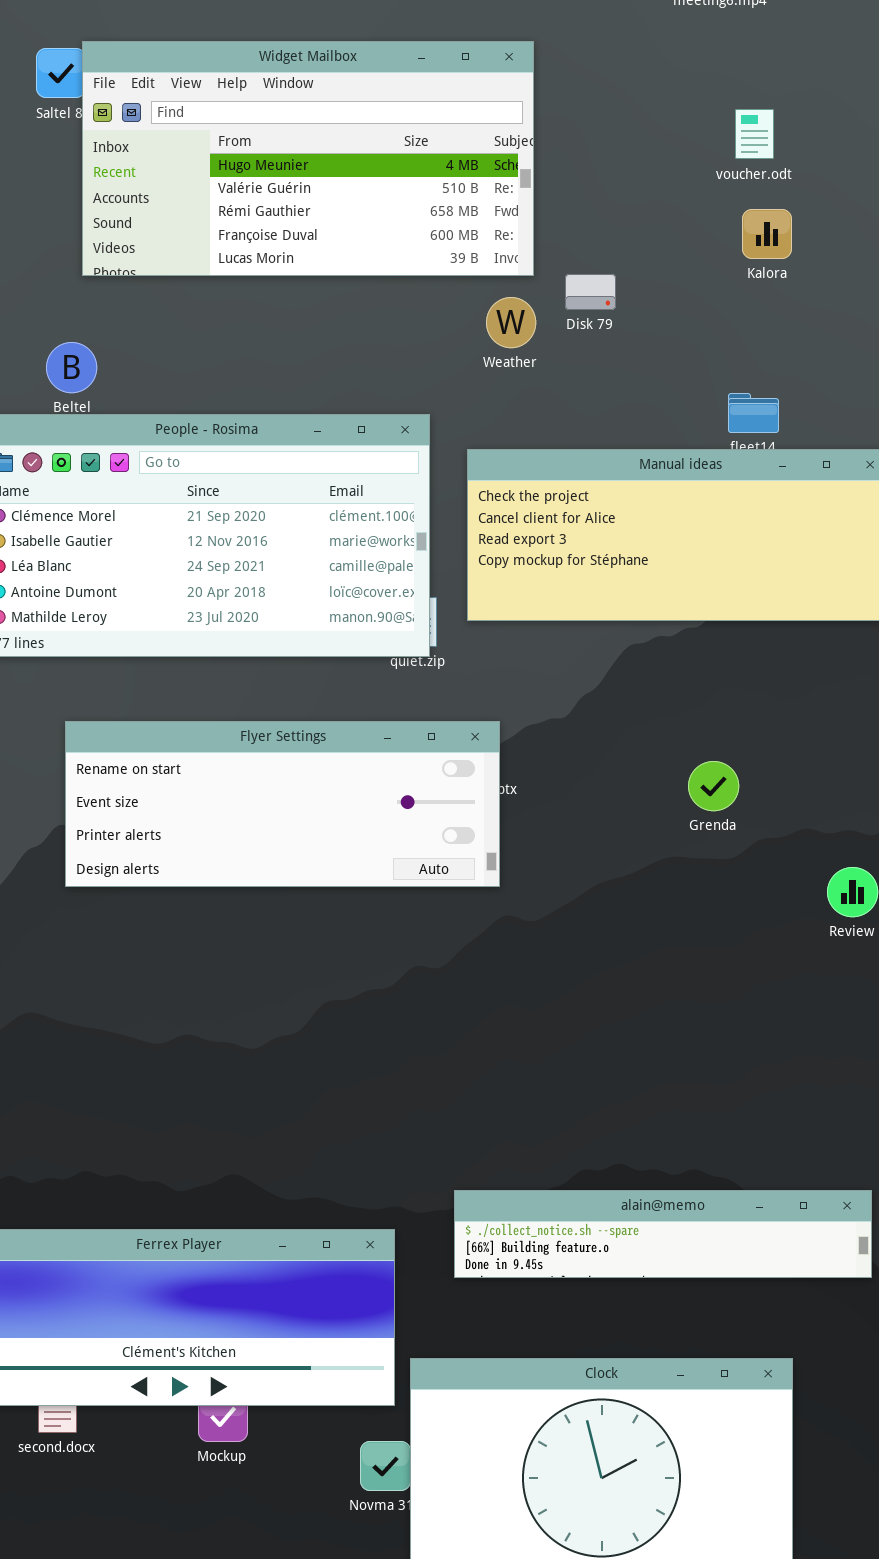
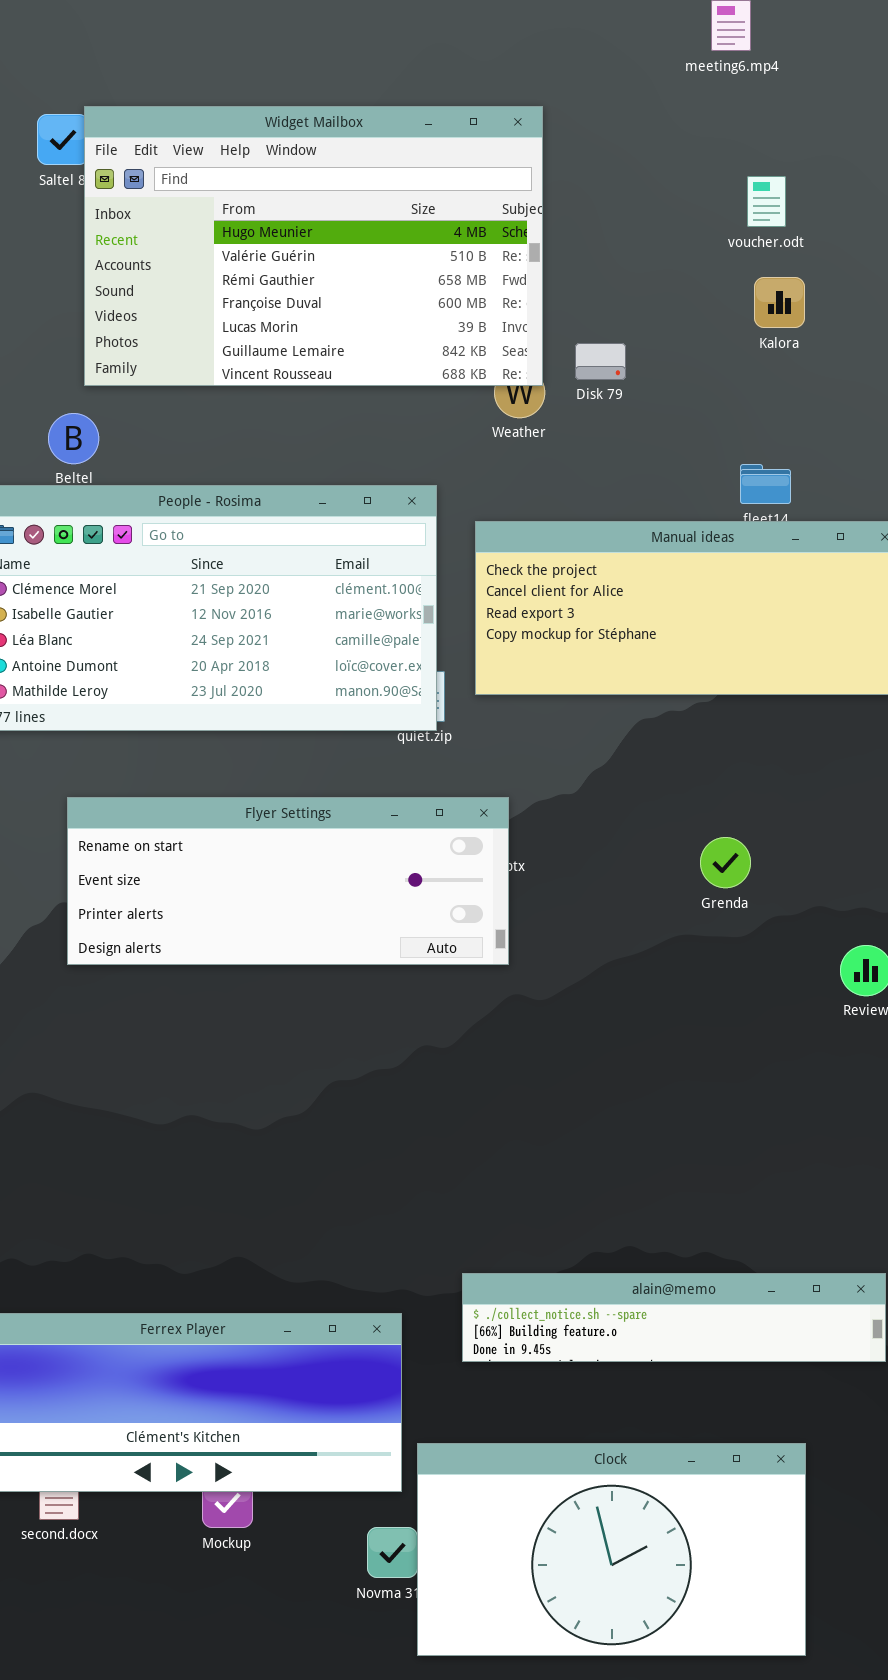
Widget Mailbox: [82,41,534,276] -> [84,106,543,386], resized

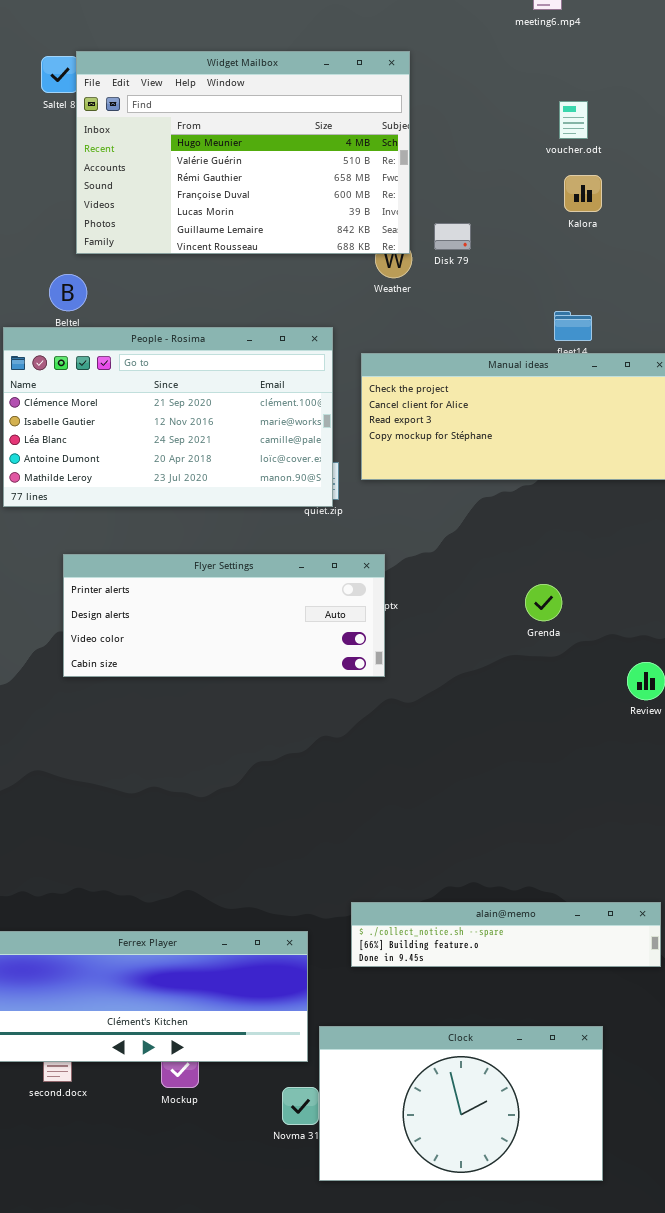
Flyer Settings: [67,797,509,965] -> [63,554,385,677], scrolled down 2 rows

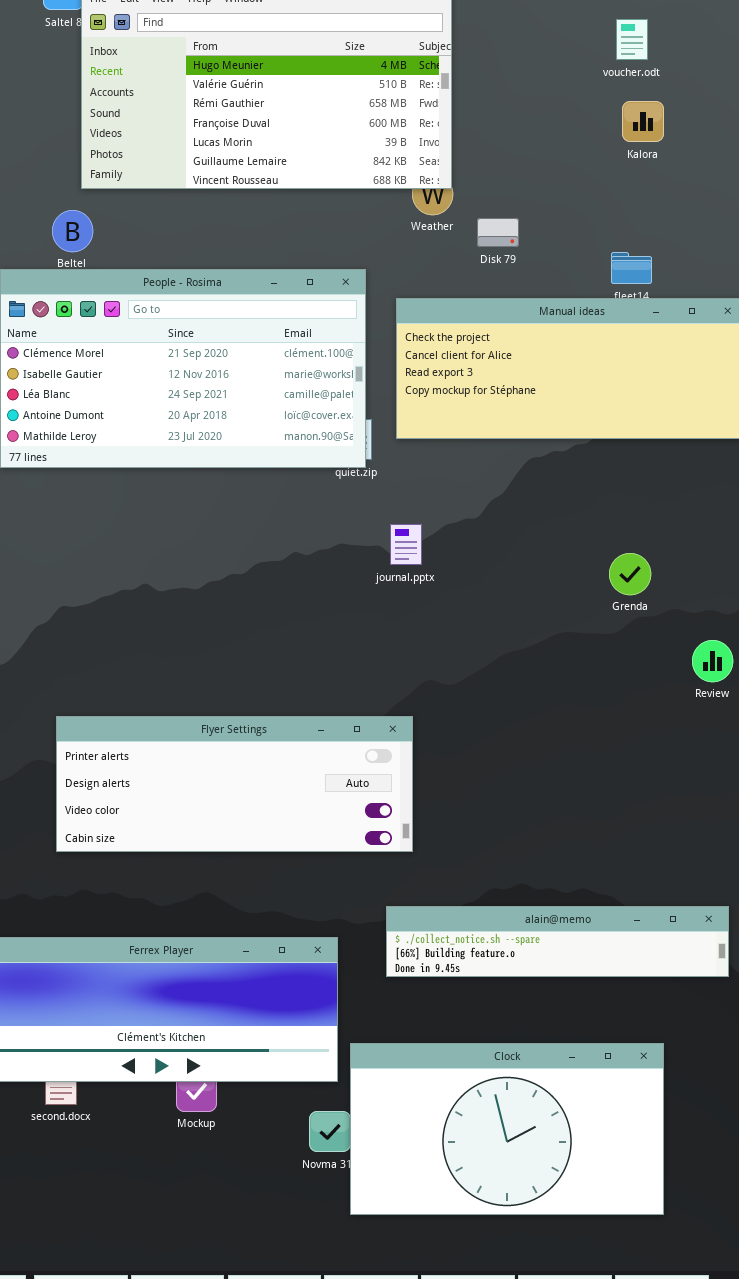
Disk 79: [434,223,471,250] -> [477,218,519,247], moved
Flyer Settings: [63,554,385,677] -> [56,716,413,852], moved
Grenda: [525,584,562,621] -> [609,553,651,595], moved

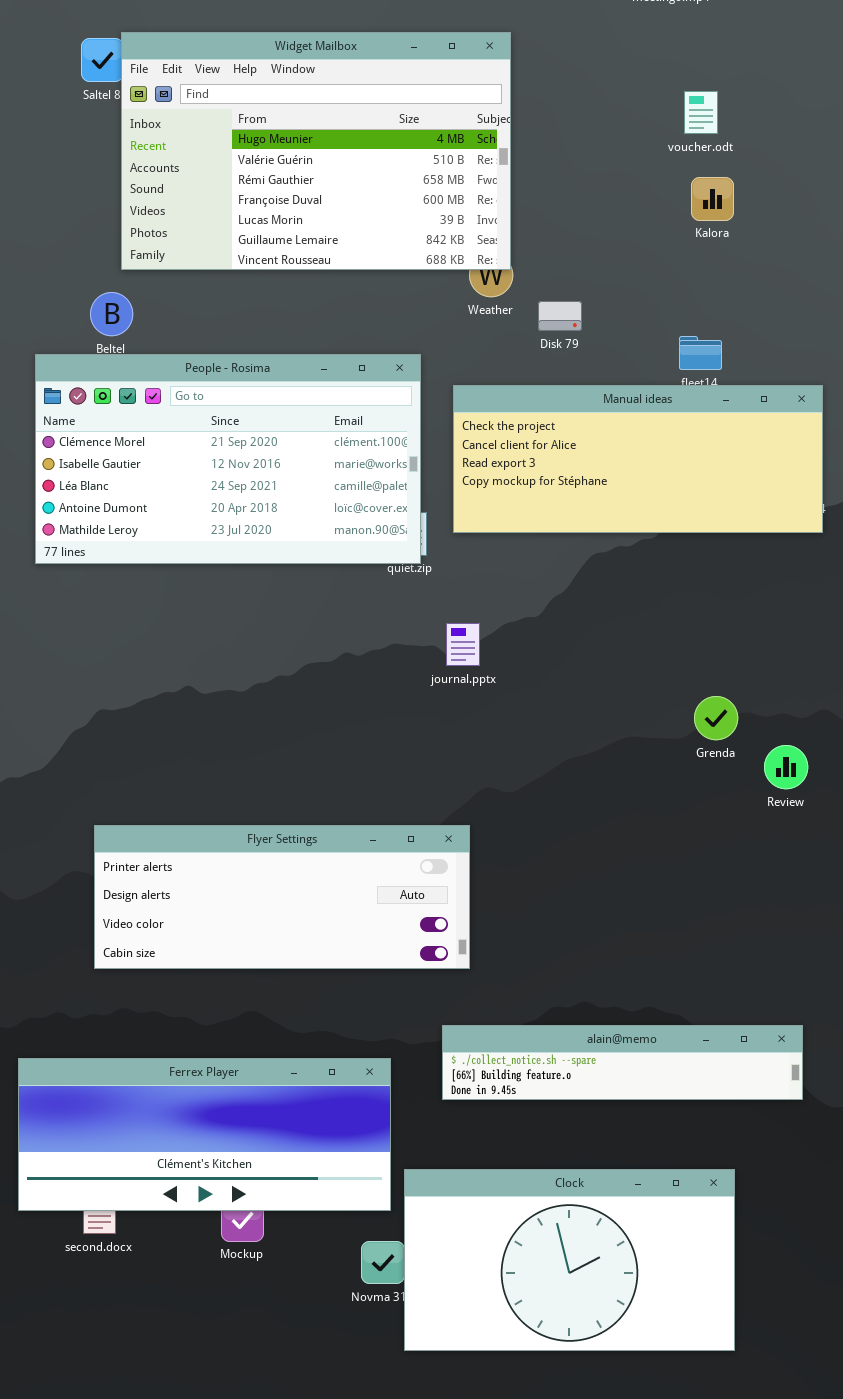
Grenda: [609,553,651,595] -> [694,696,738,740], moved

